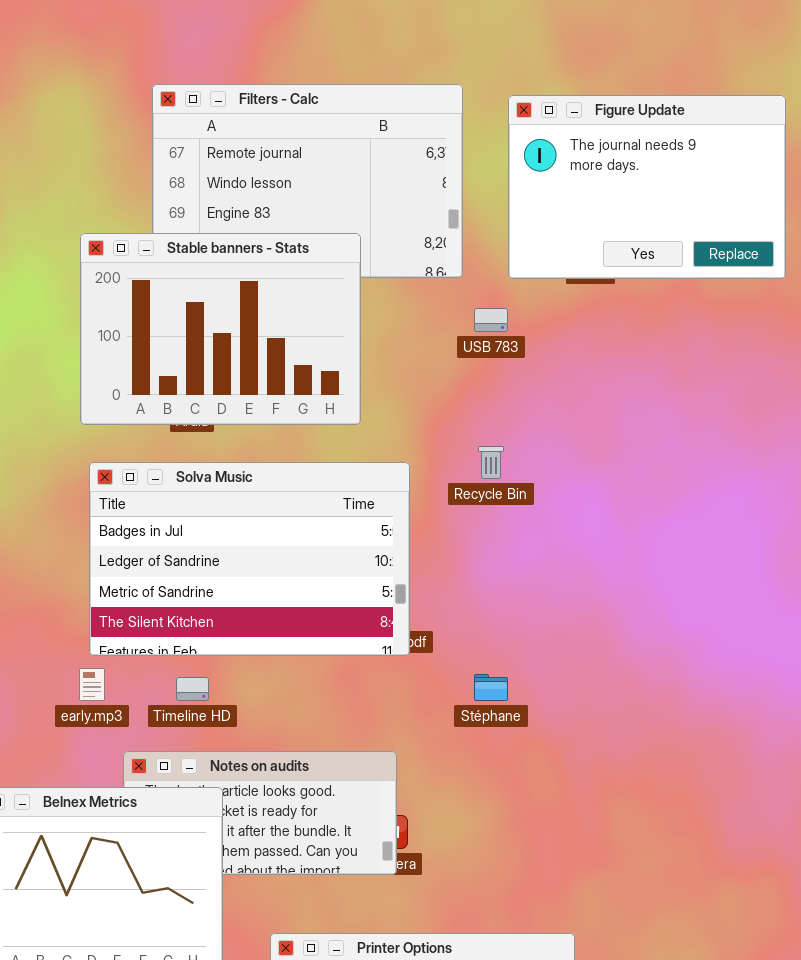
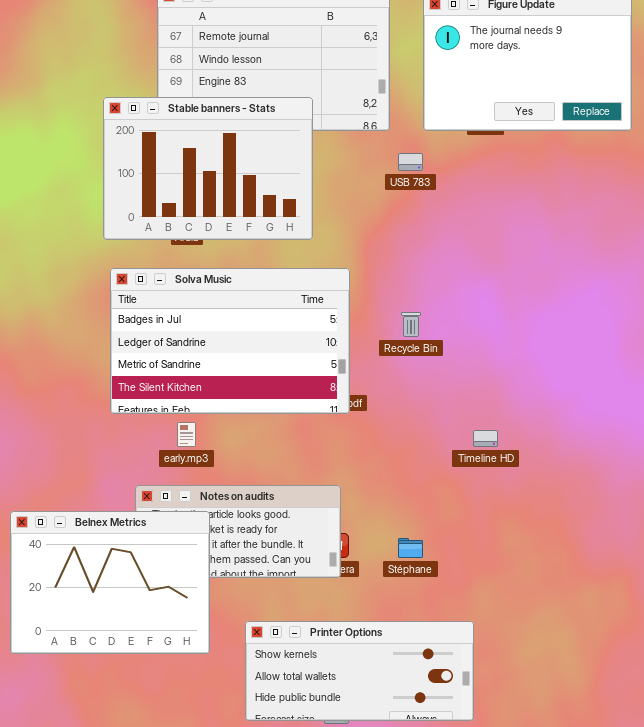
Recycle Bin: [478,446,504,479] -> [401,312,421,337], moved
early.mp3: [79,668,105,701] -> [177,422,196,447], moved
Stéphane: [474,674,508,701] -> [398,538,423,558], moved
Timeline HD: [176,677,209,701] -> [473,430,498,447], moved

